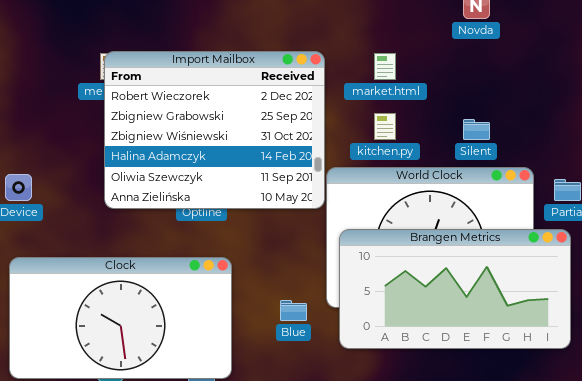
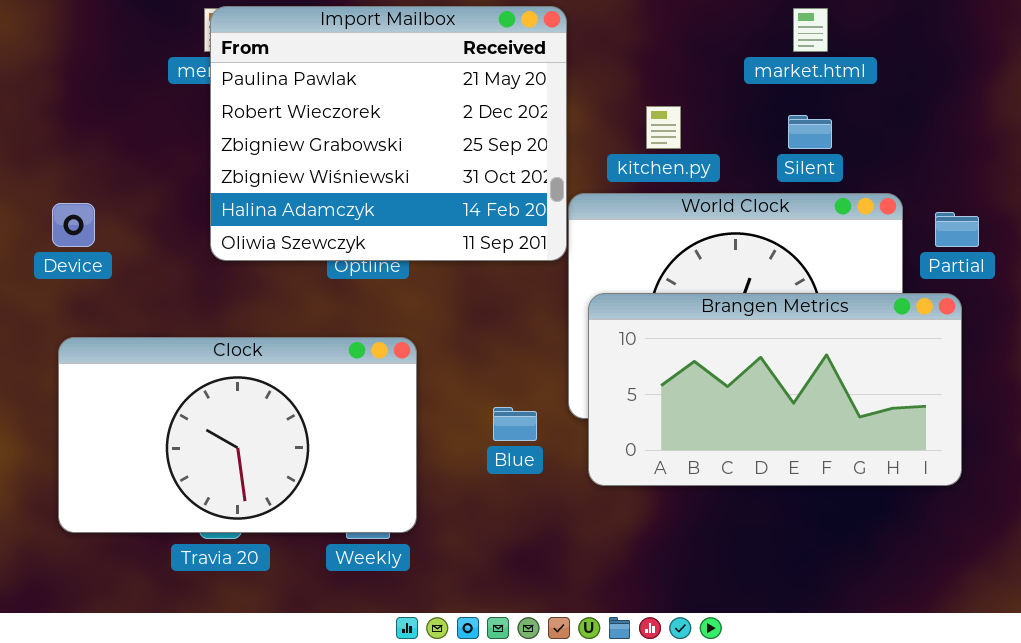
Import Mailbox: [104,51,325,209] -> [210,6,567,261], scrolled up 1 row
market.html: [374,53,396,80] -> [793,8,828,52], moved

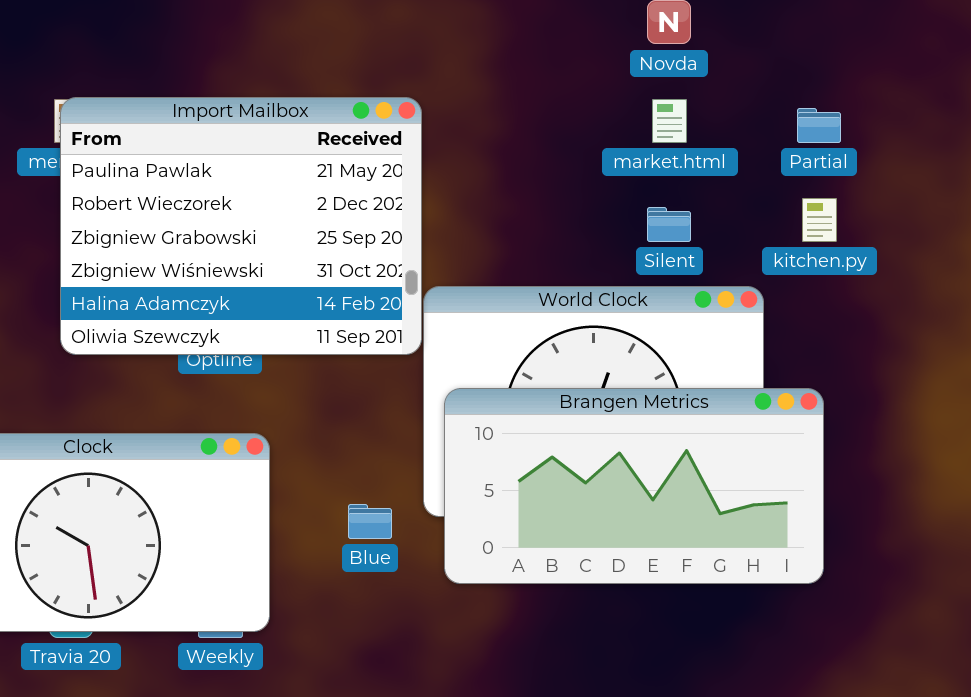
kitchen.py: [646,106,681,149] -> [802,198,837,242], moved
Partial: [935,212,979,247] -> [797,108,841,143], moved

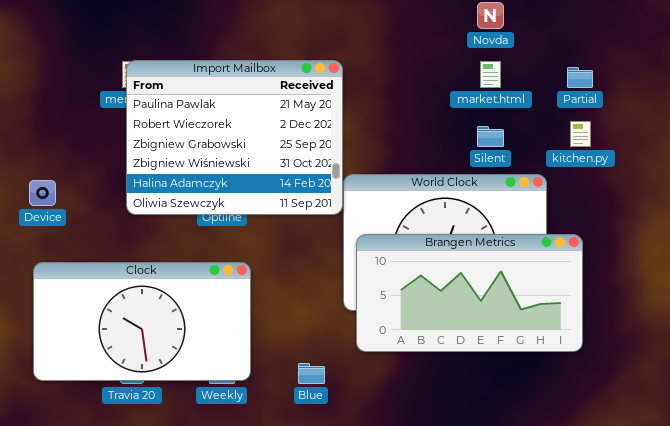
Blue: [348,504,392,539] -> [298,363,325,384], moved

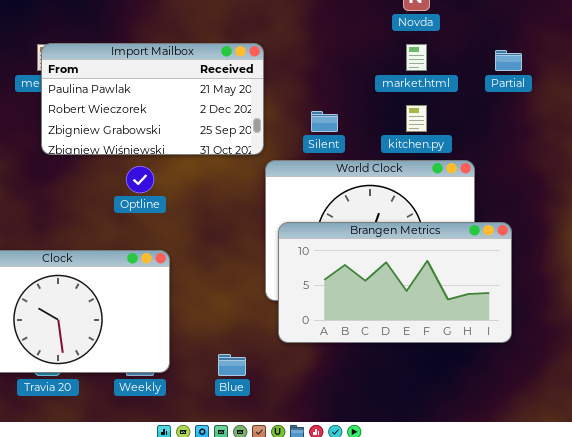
Import Mailbox: [126,60,343,215] -> [41,43,264,155], resized
kitchen.py: [570,121,591,147] -> [406,105,427,132], moved
Silent: [477,126,504,147] -> [311,111,338,132], moved

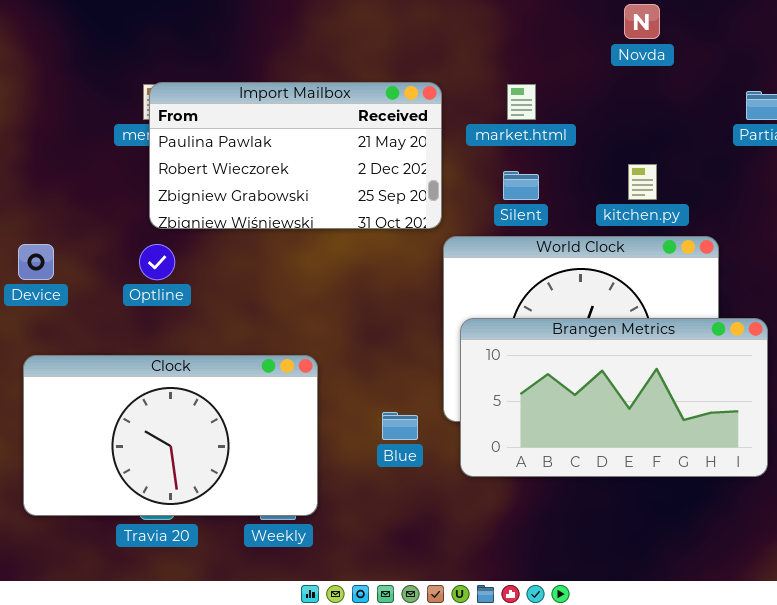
market.html: [406,44,427,71] -> [507,84,536,120], moved
Optline: [126,166,154,193] -> [139,244,175,280], moved
Blue: [218,354,246,376] -> [382,412,418,440], moved

